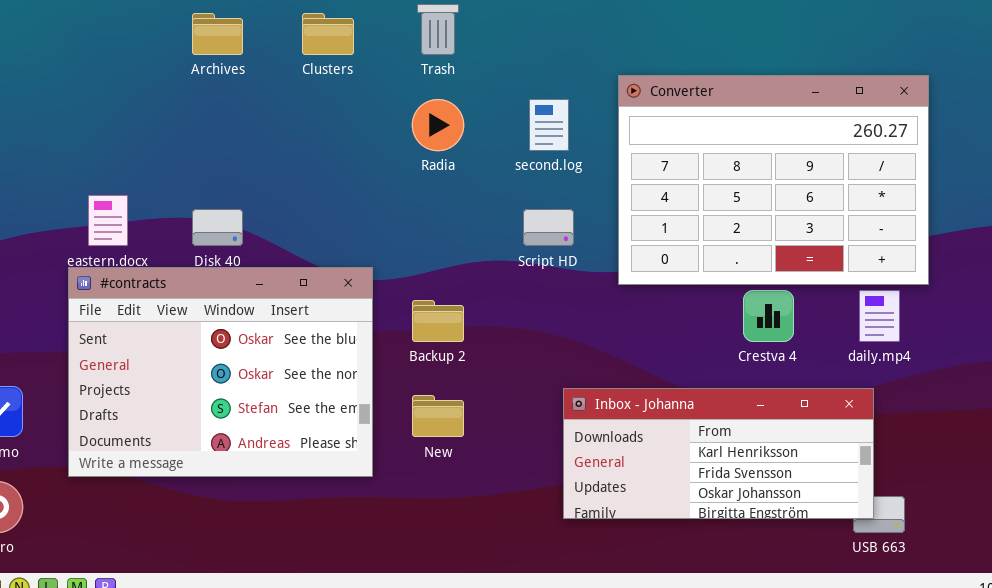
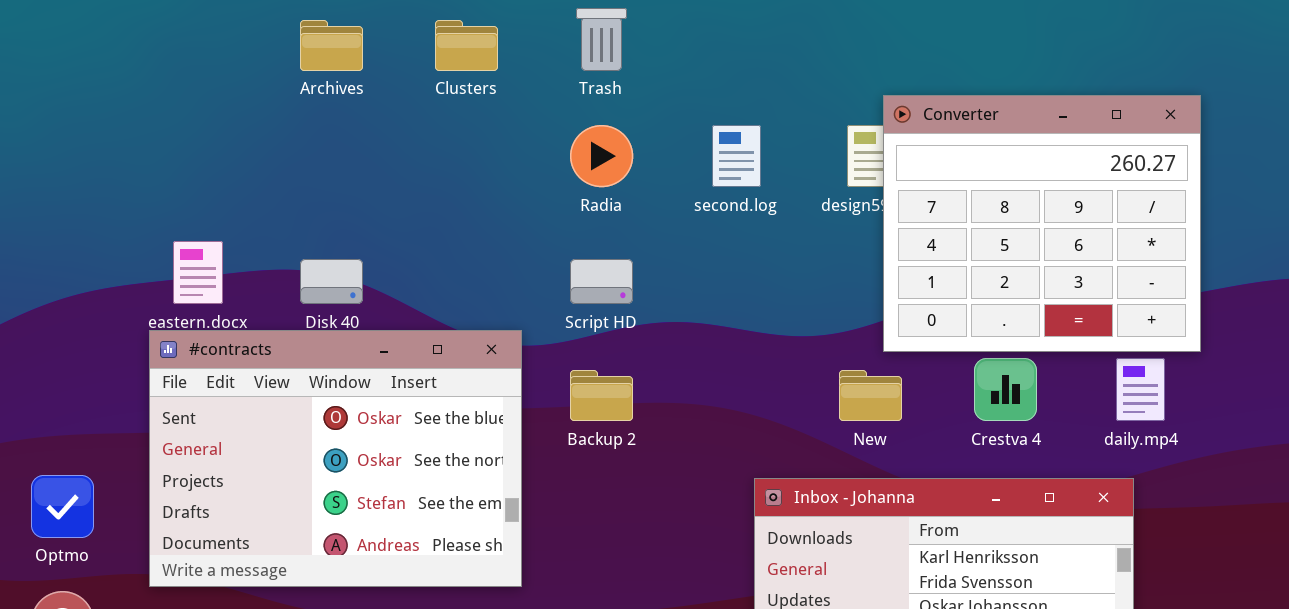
Converter: [618,75,929,285] -> [883,95,1201,352], resized
Script HD: [523,209,574,246] -> [570,259,633,304], moved
New: [412,395,464,437] -> [839,370,902,421], moved

